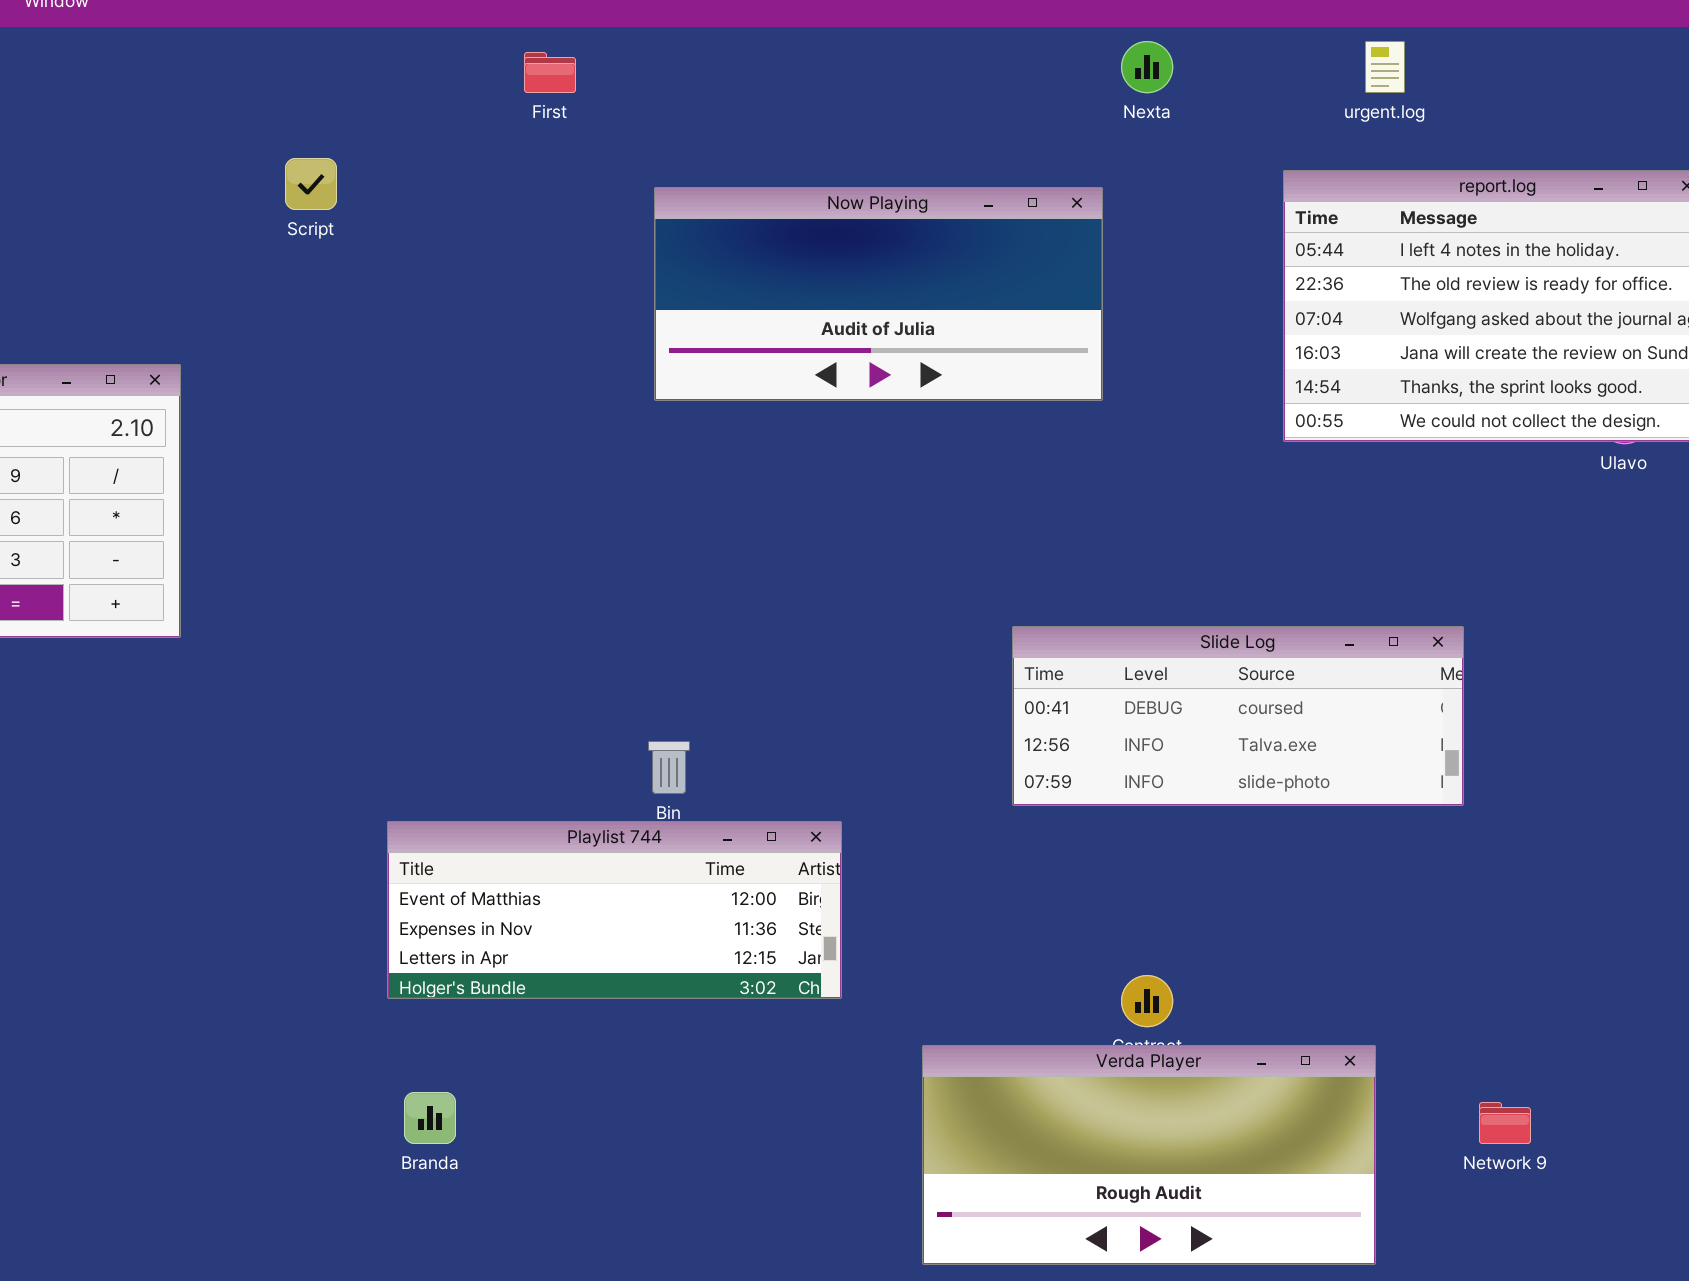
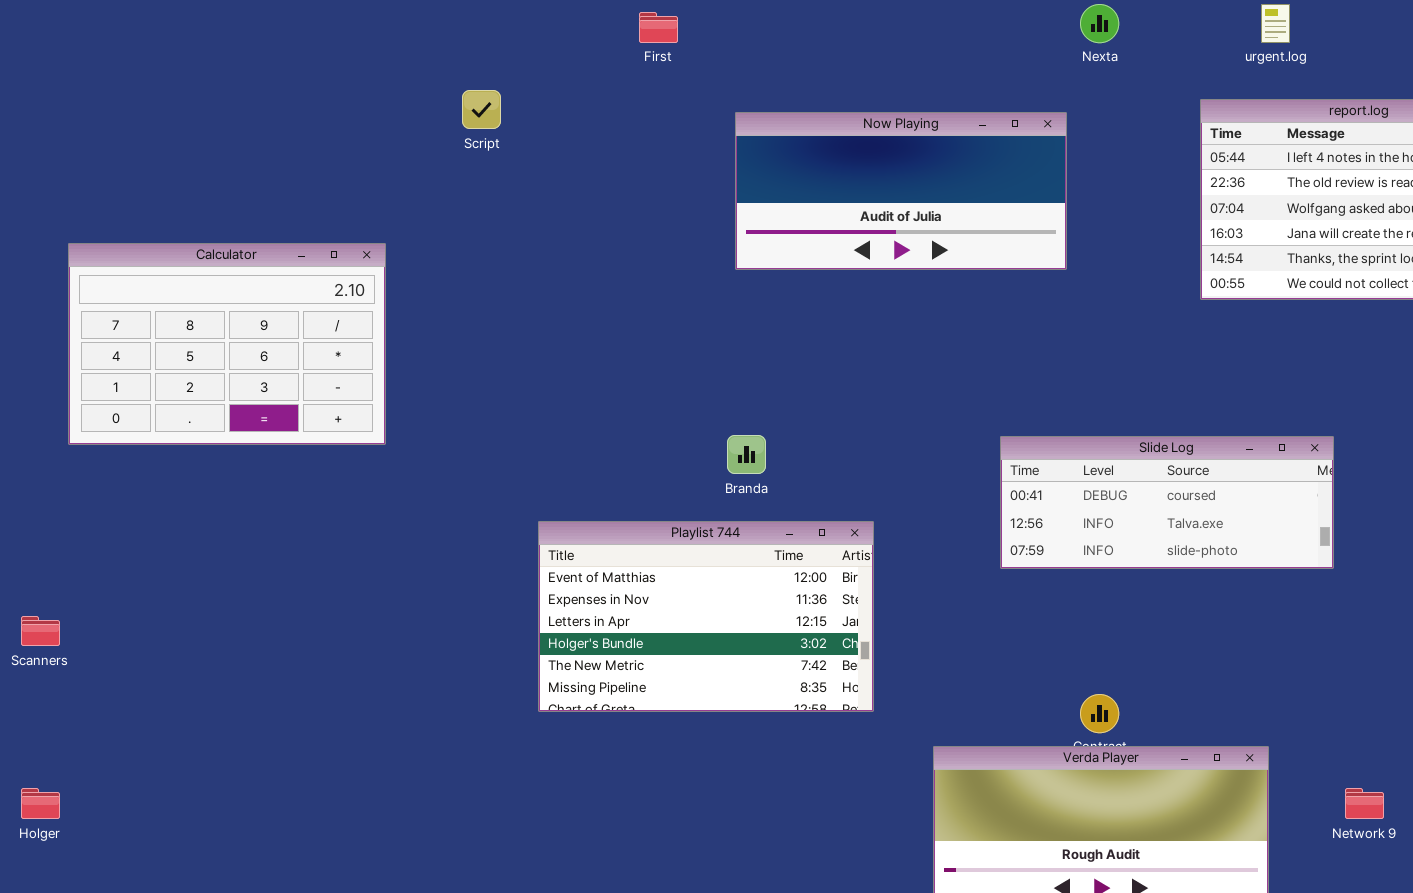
Playlist 744: [387,821,842,999] -> [538,521,874,712], resized
Branda: [404,1092,456,1144] -> [727,435,766,474], moved

